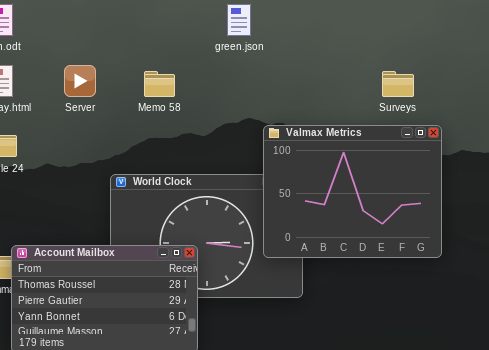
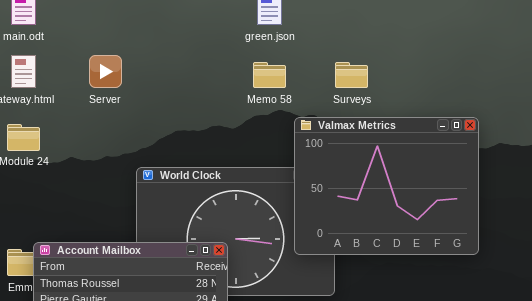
Memo 58: [144,71,175,97] -> [253,62,286,88], moved
Surveys: [382,71,414,97] -> [335,62,368,88], moved

